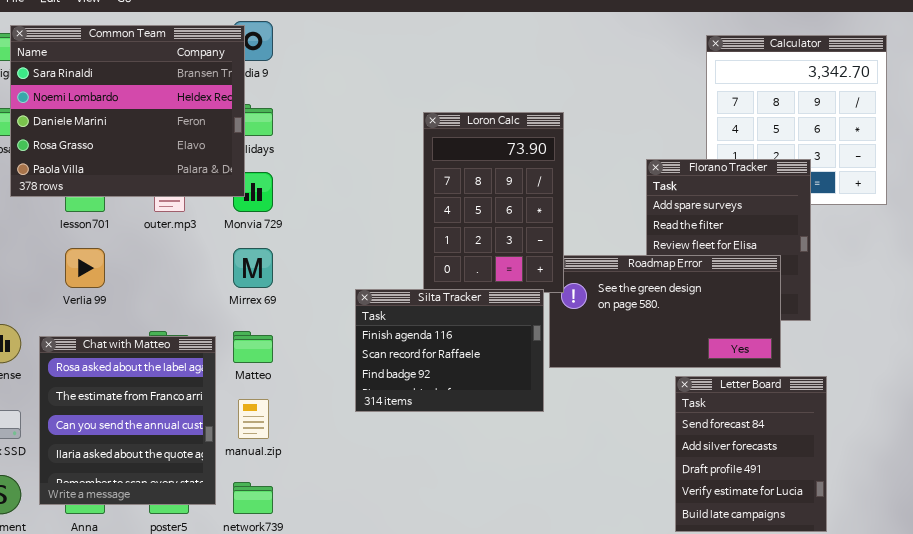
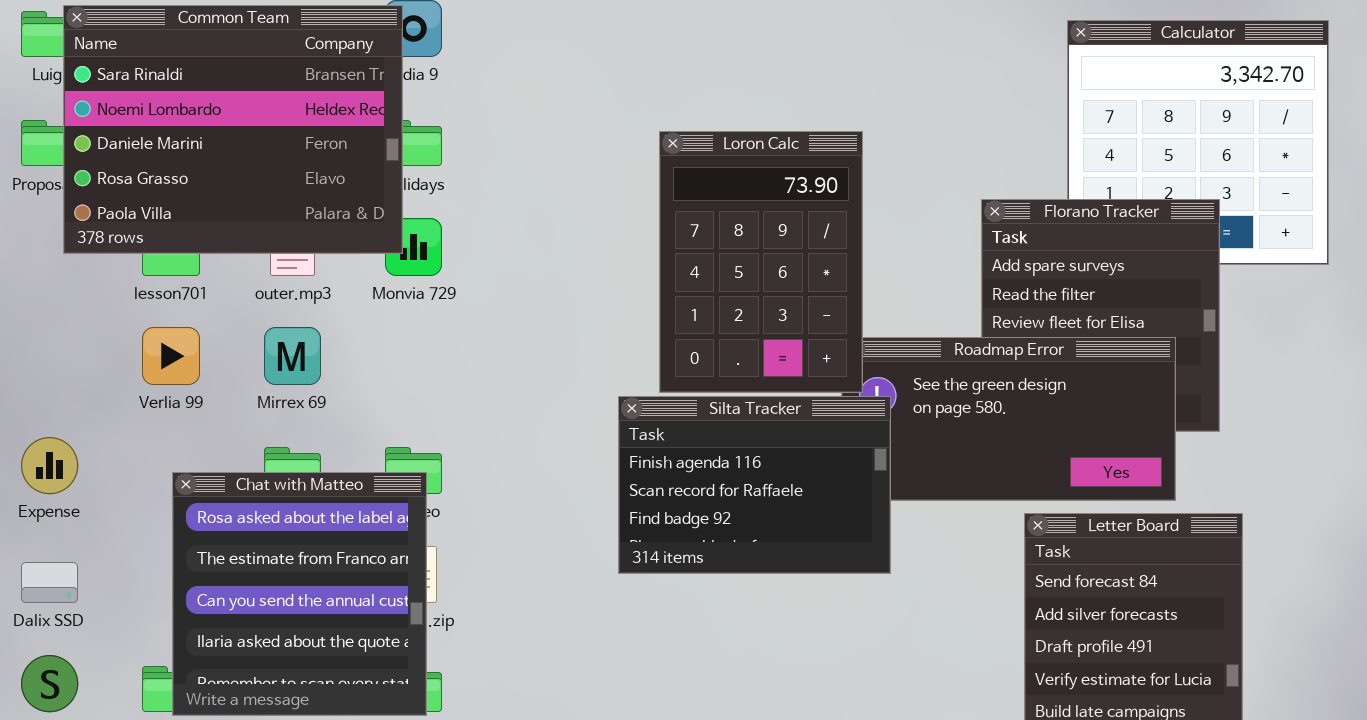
Mirrex 69: [233,248,273,288] -> [264,327,321,385], moved
Silta Tracker: [355,289,544,412] -> [618,396,891,574], moved
Chat with Matteo: [39,336,216,505] -> [172,472,427,716], moved

